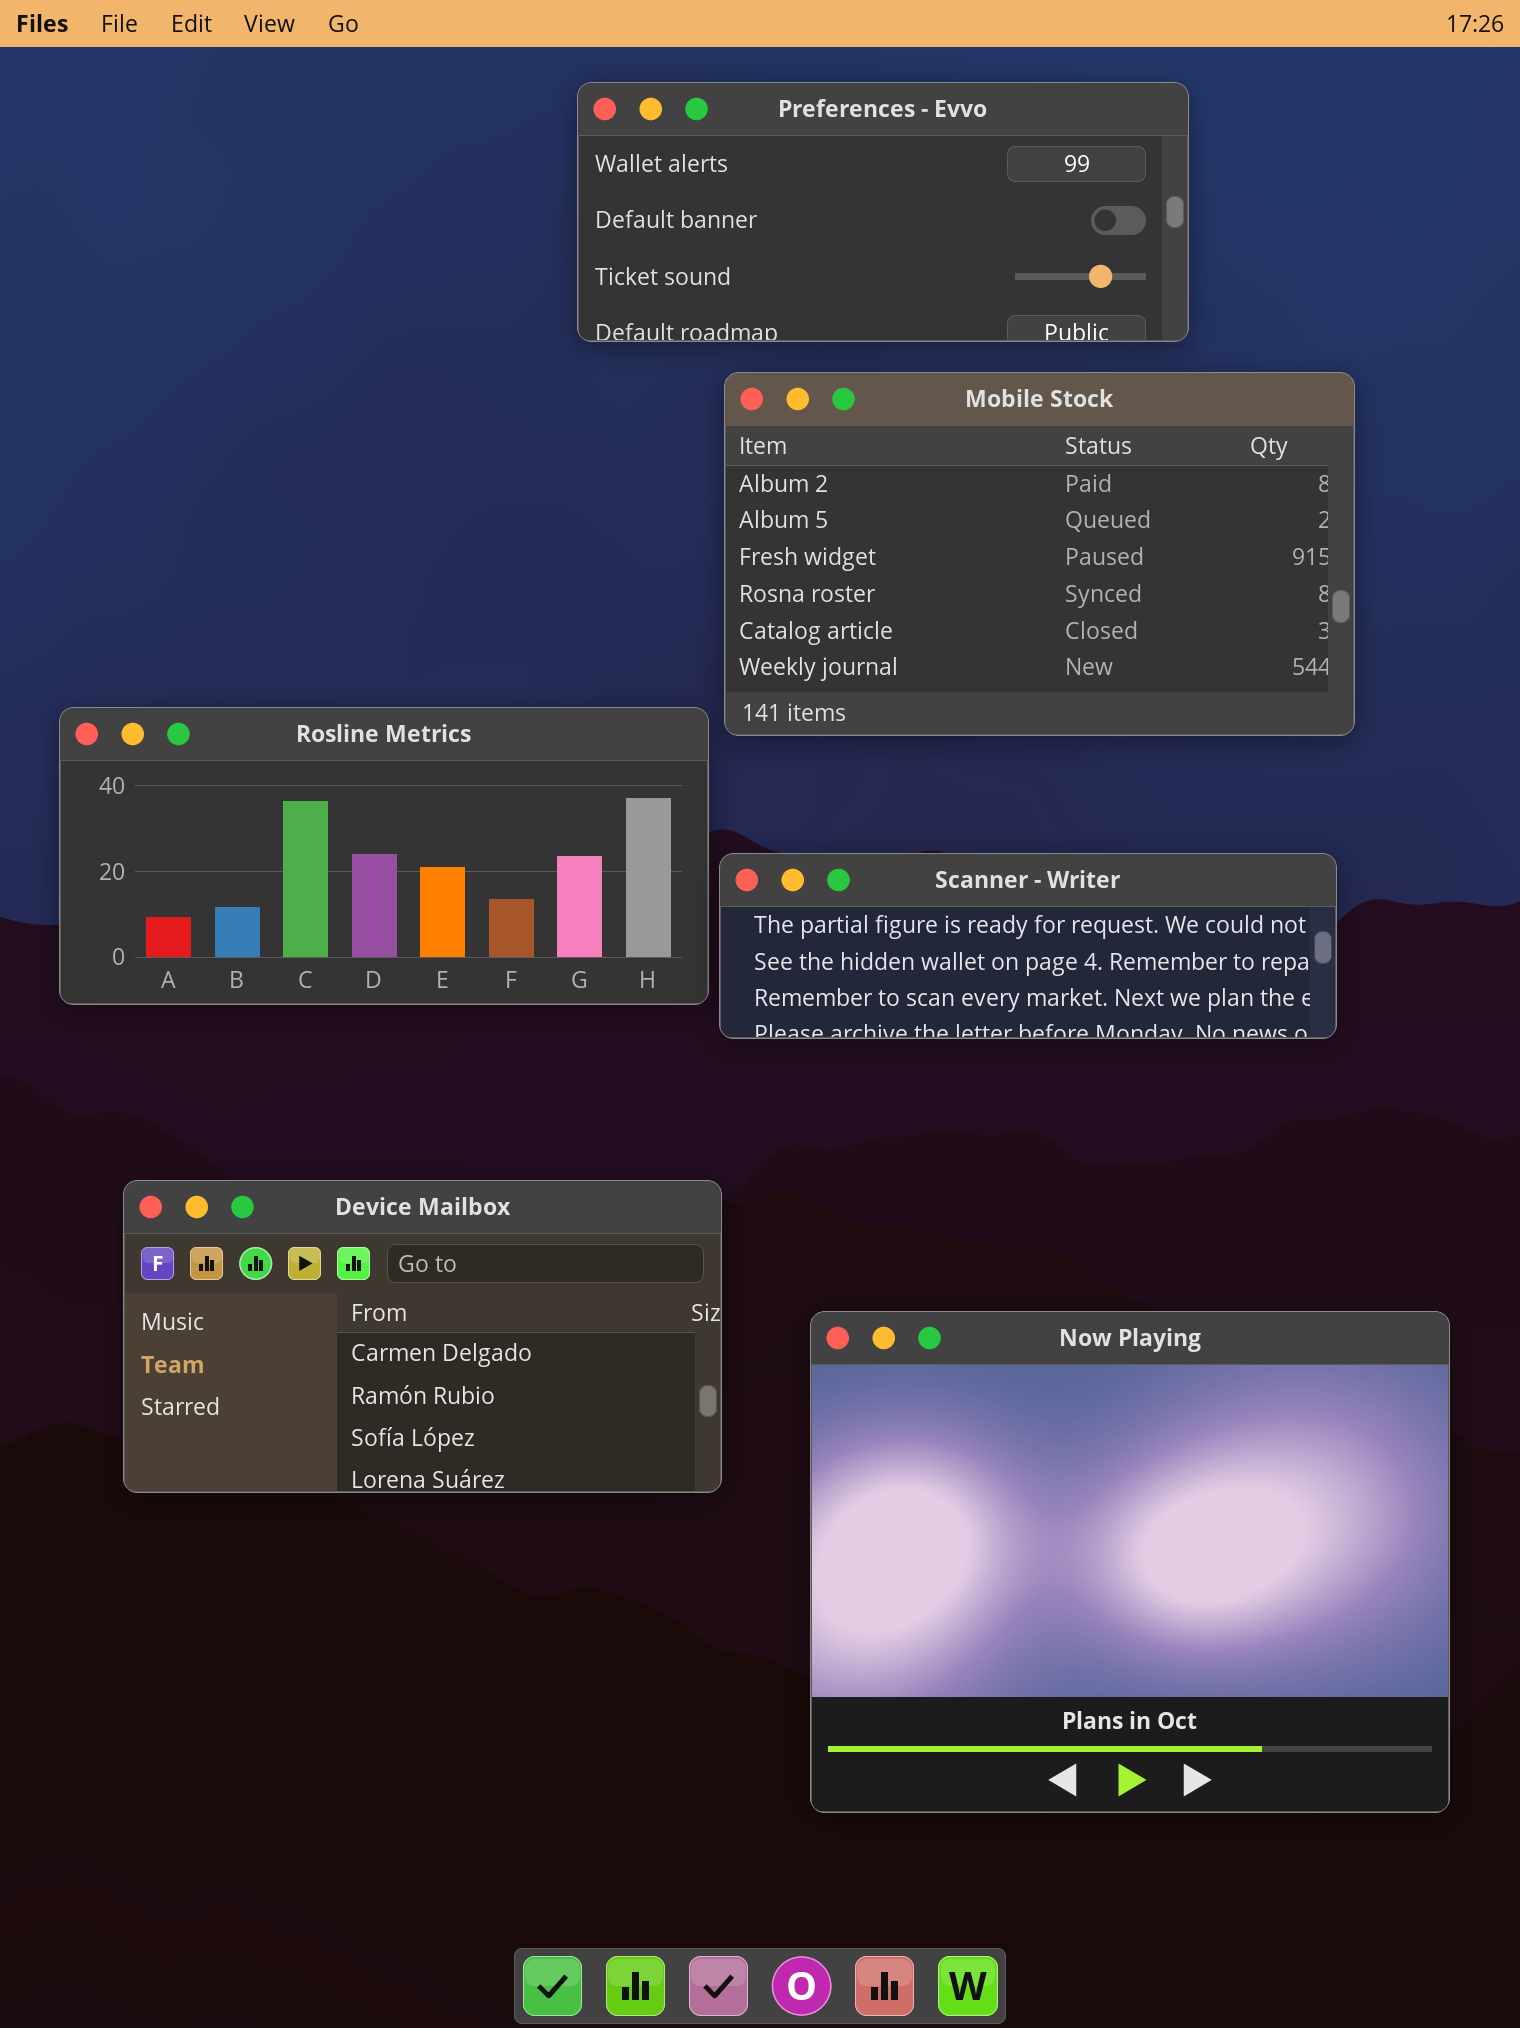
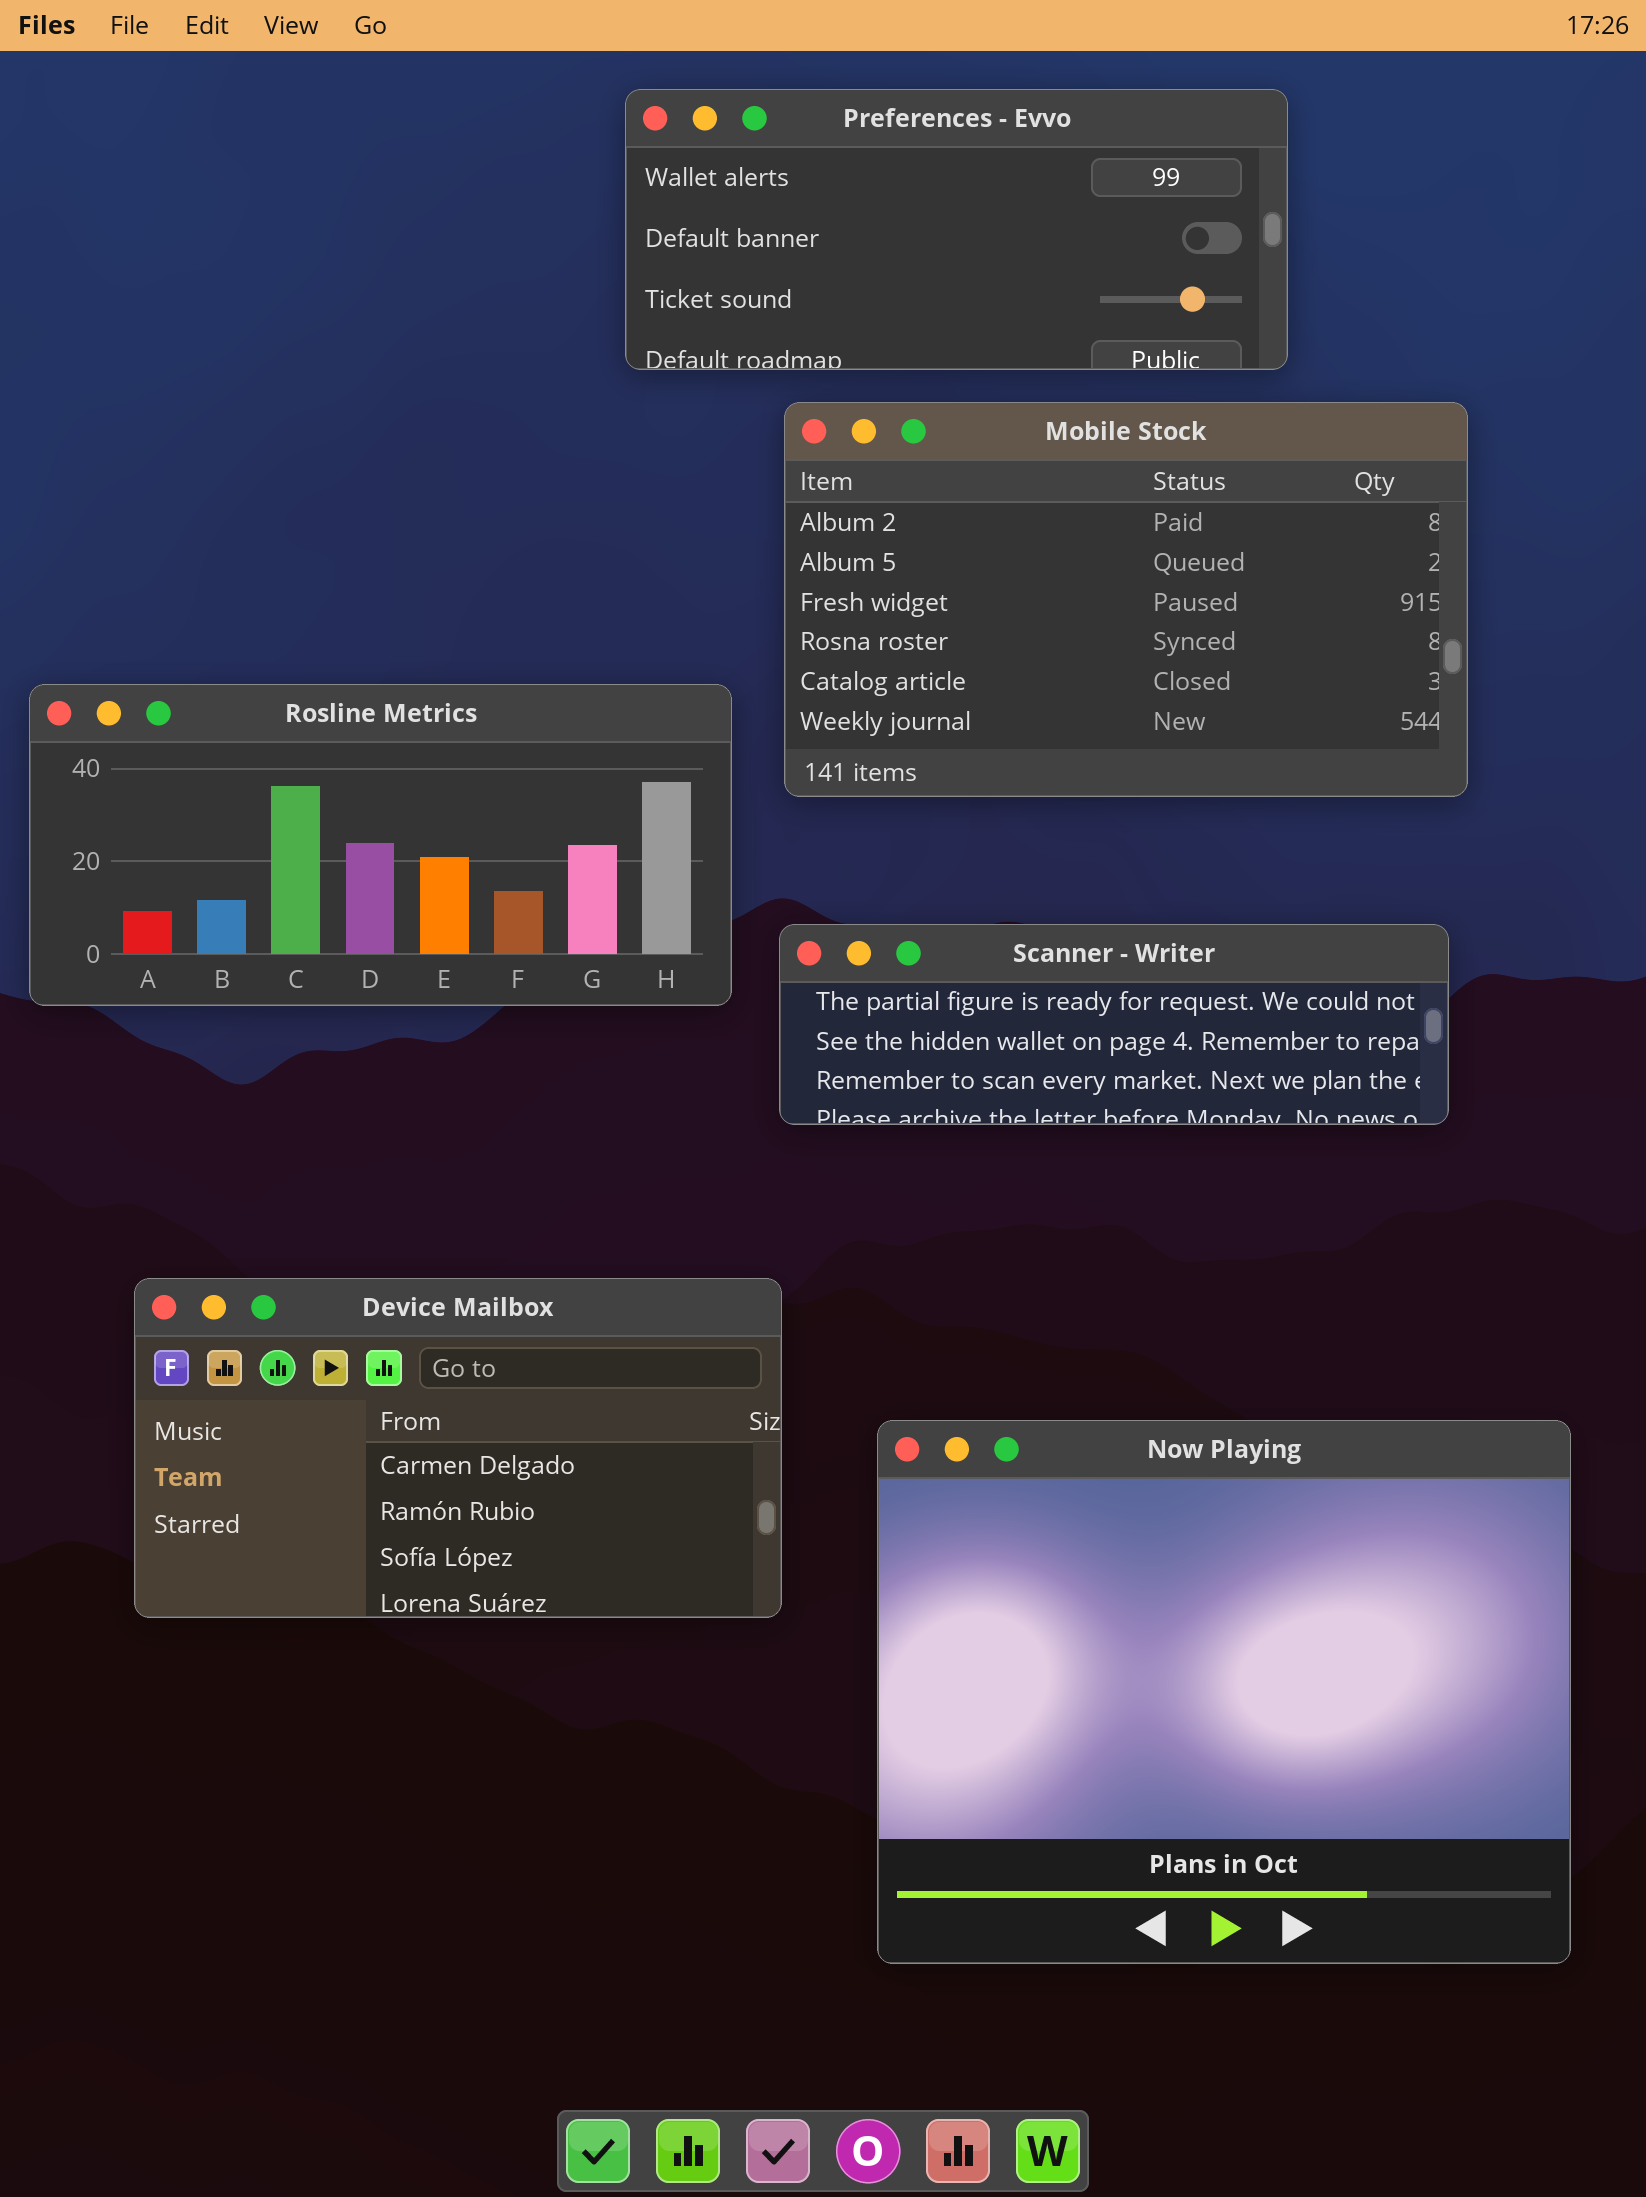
Rosline Metrics: [59,707,709,1005] -> [29,684,732,1006], moved

